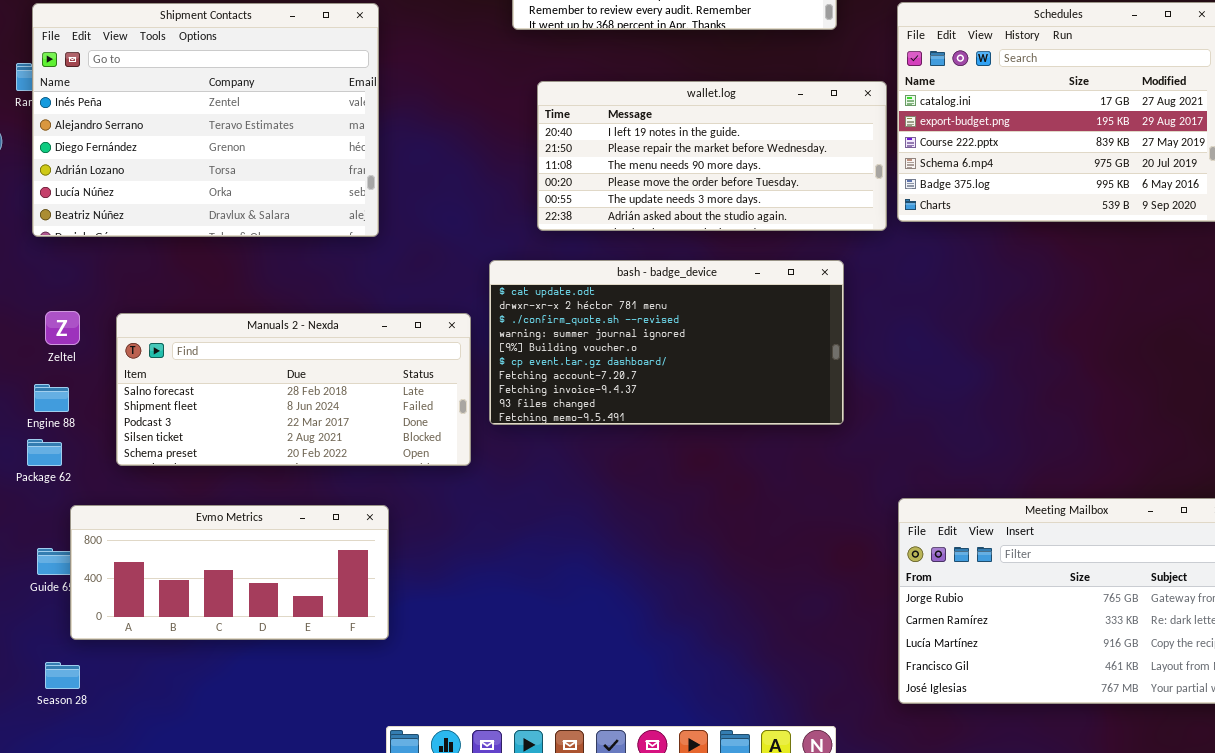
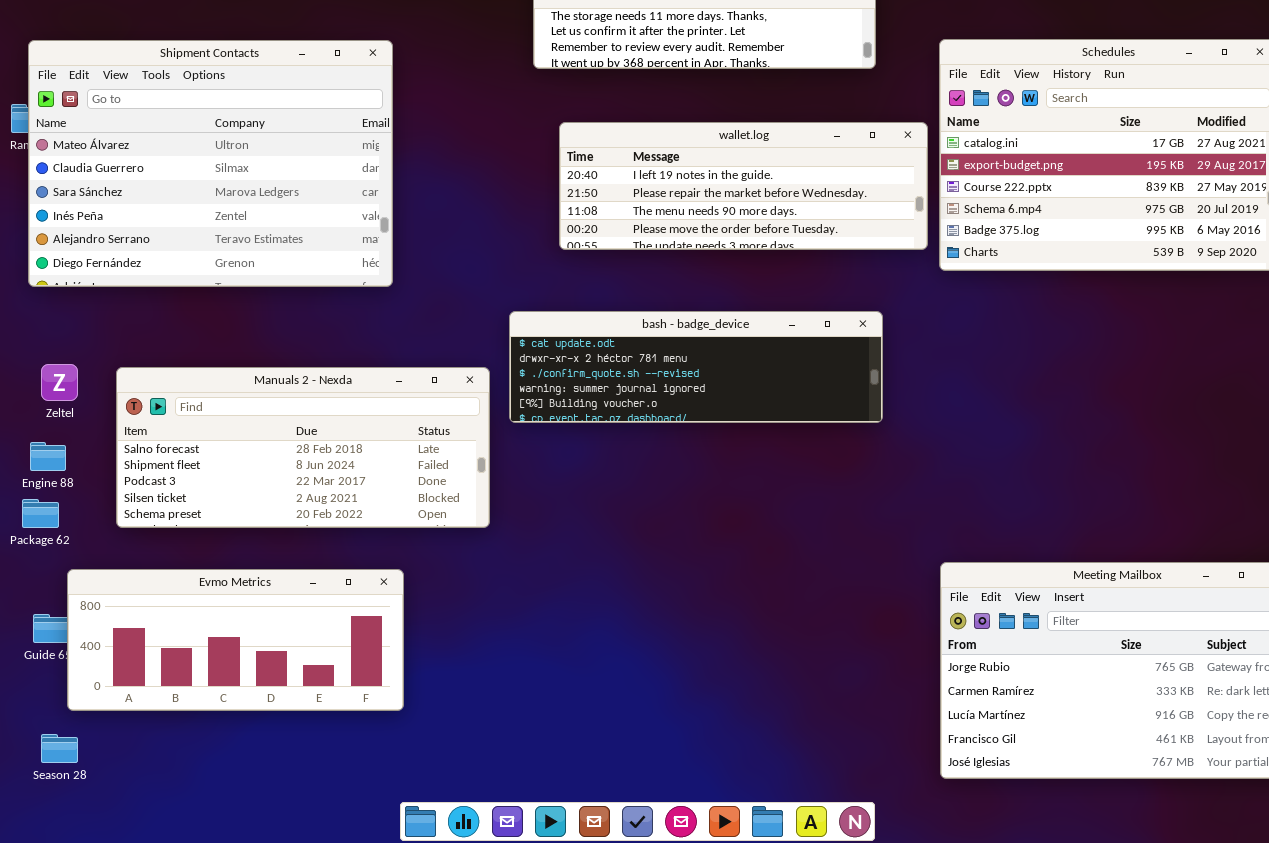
Shipment Contacts: [32,3,379,237] -> [28,40,393,287], scrolled up 3 rows
wallet.log: [537,81,887,231] -> [559,122,928,250], resized
bash - badge_device: [489,260,844,425] -> [509,311,883,423], resized

